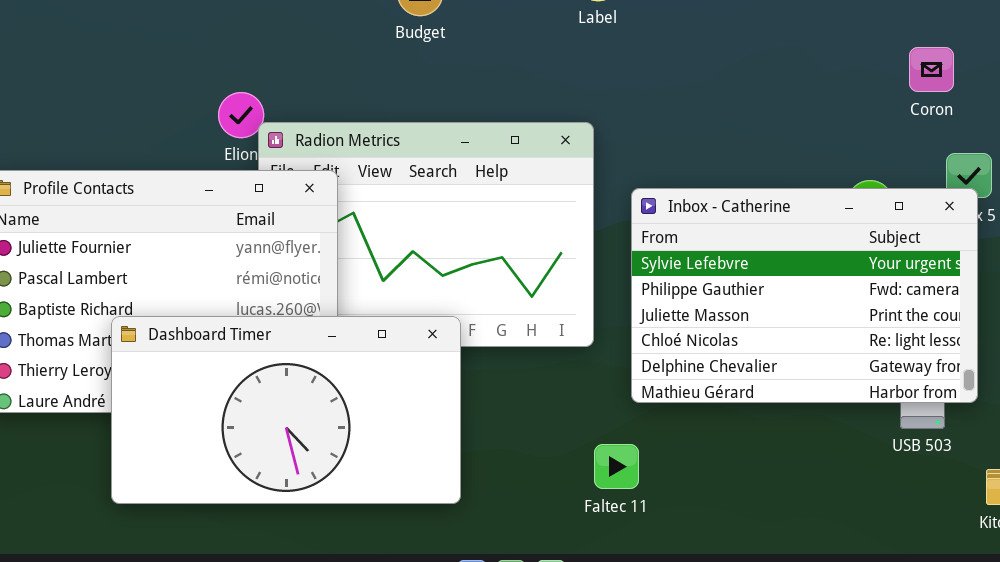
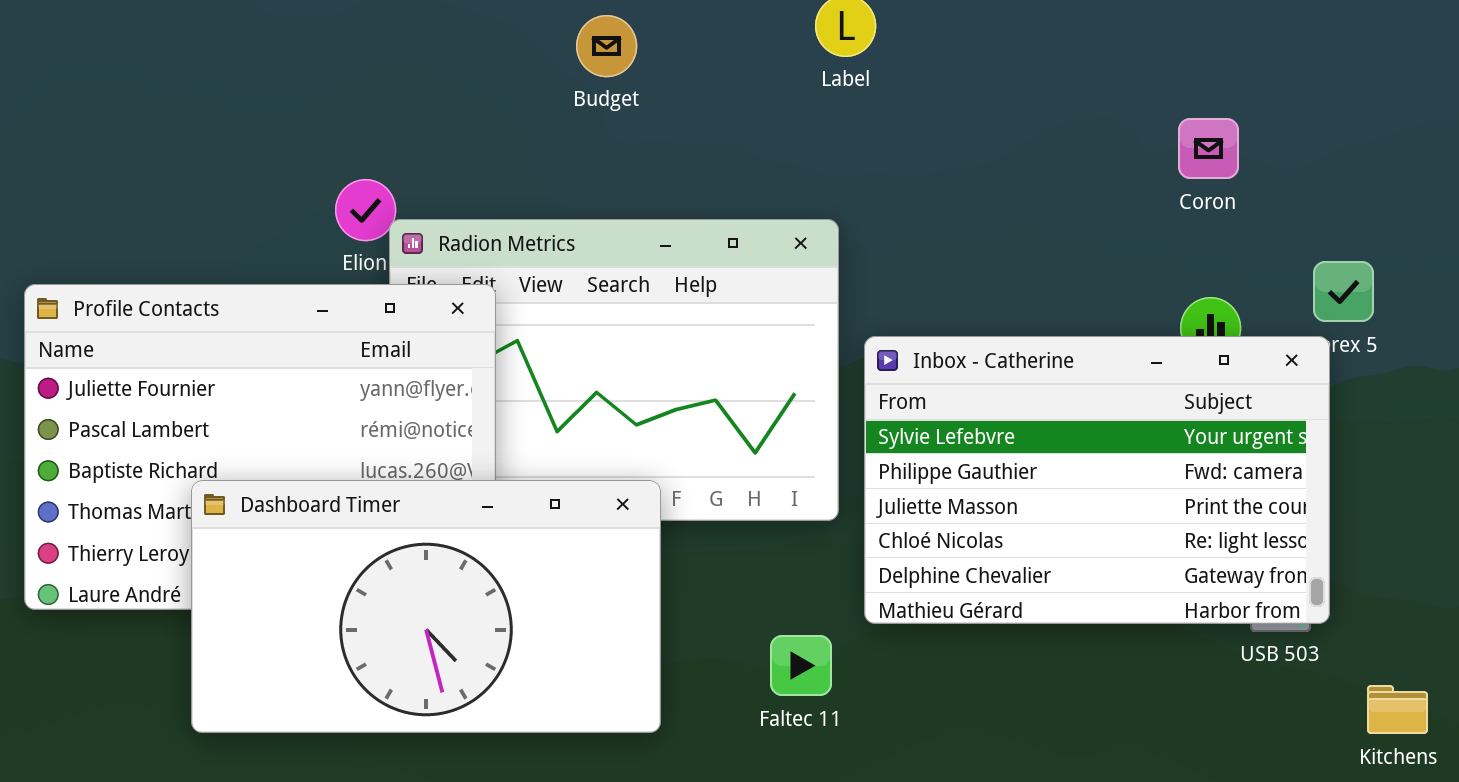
Coron: [909,47,954,92] -> [1178,118,1239,179], moved
Inbox - Catherine: [631,188,978,403] -> [864,336,1330,624], moved
Faltec 11: [594,444,639,489] -> [770,635,832,696], moved

